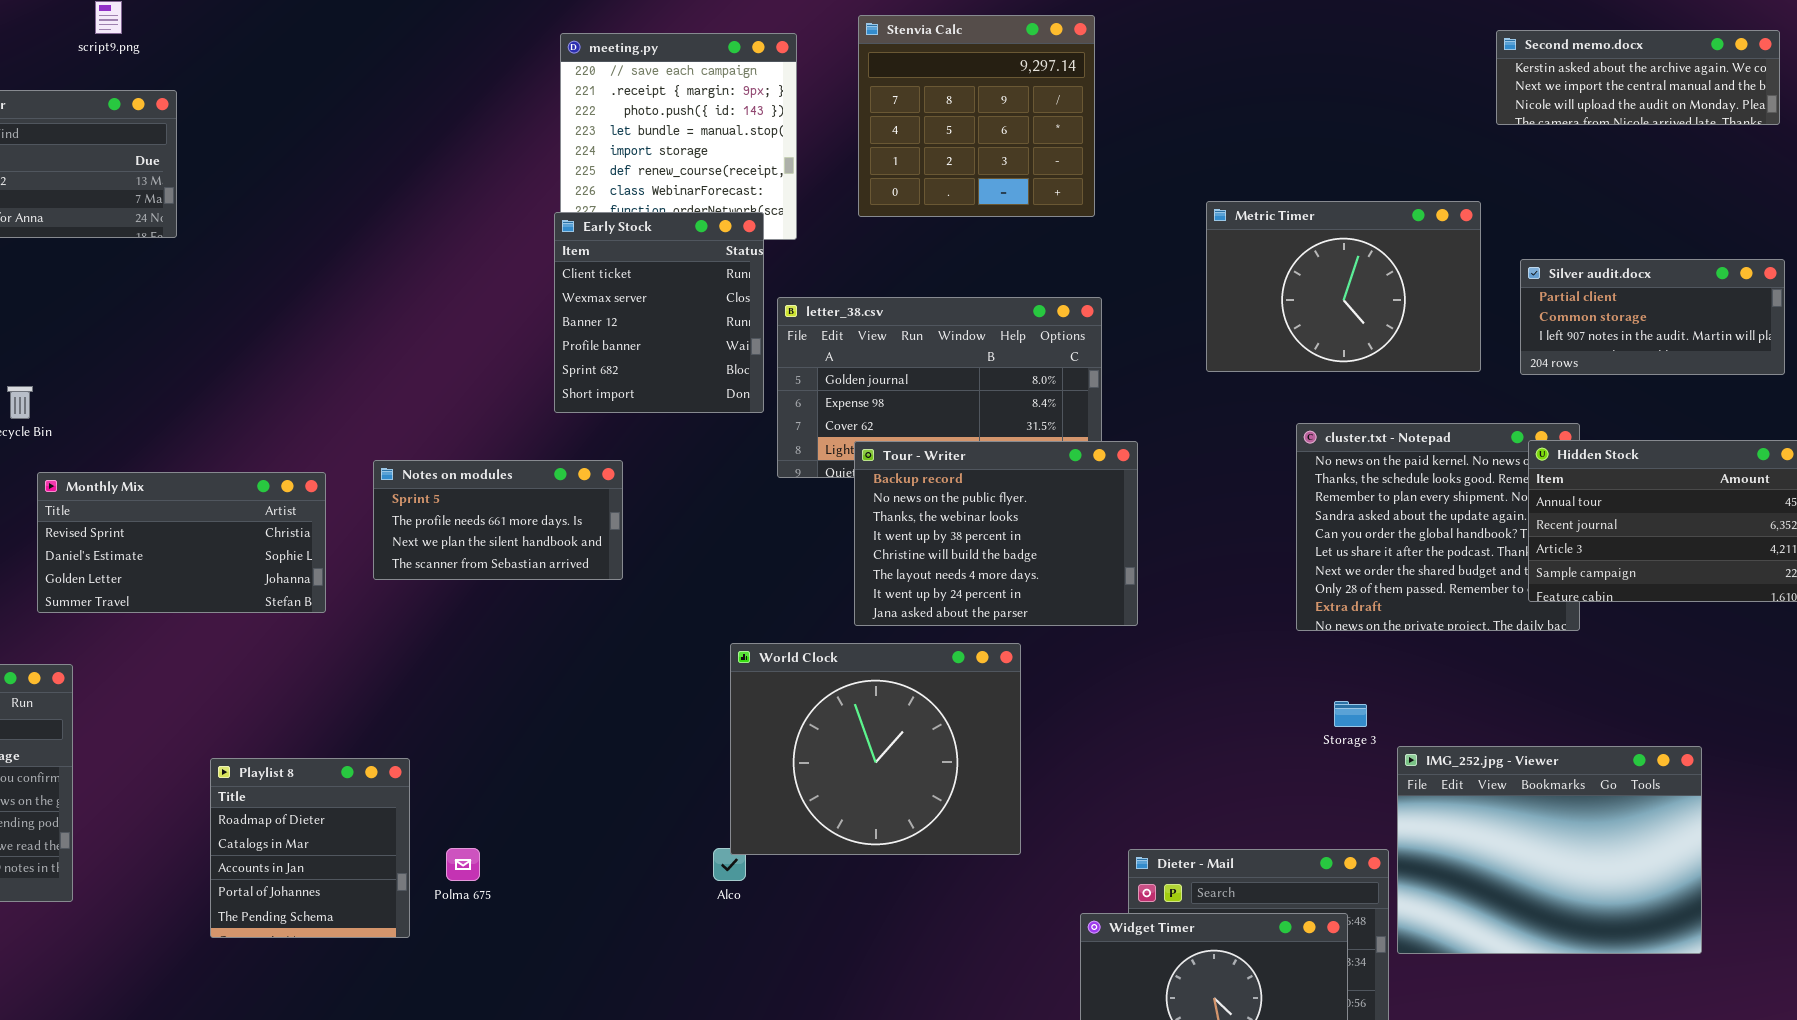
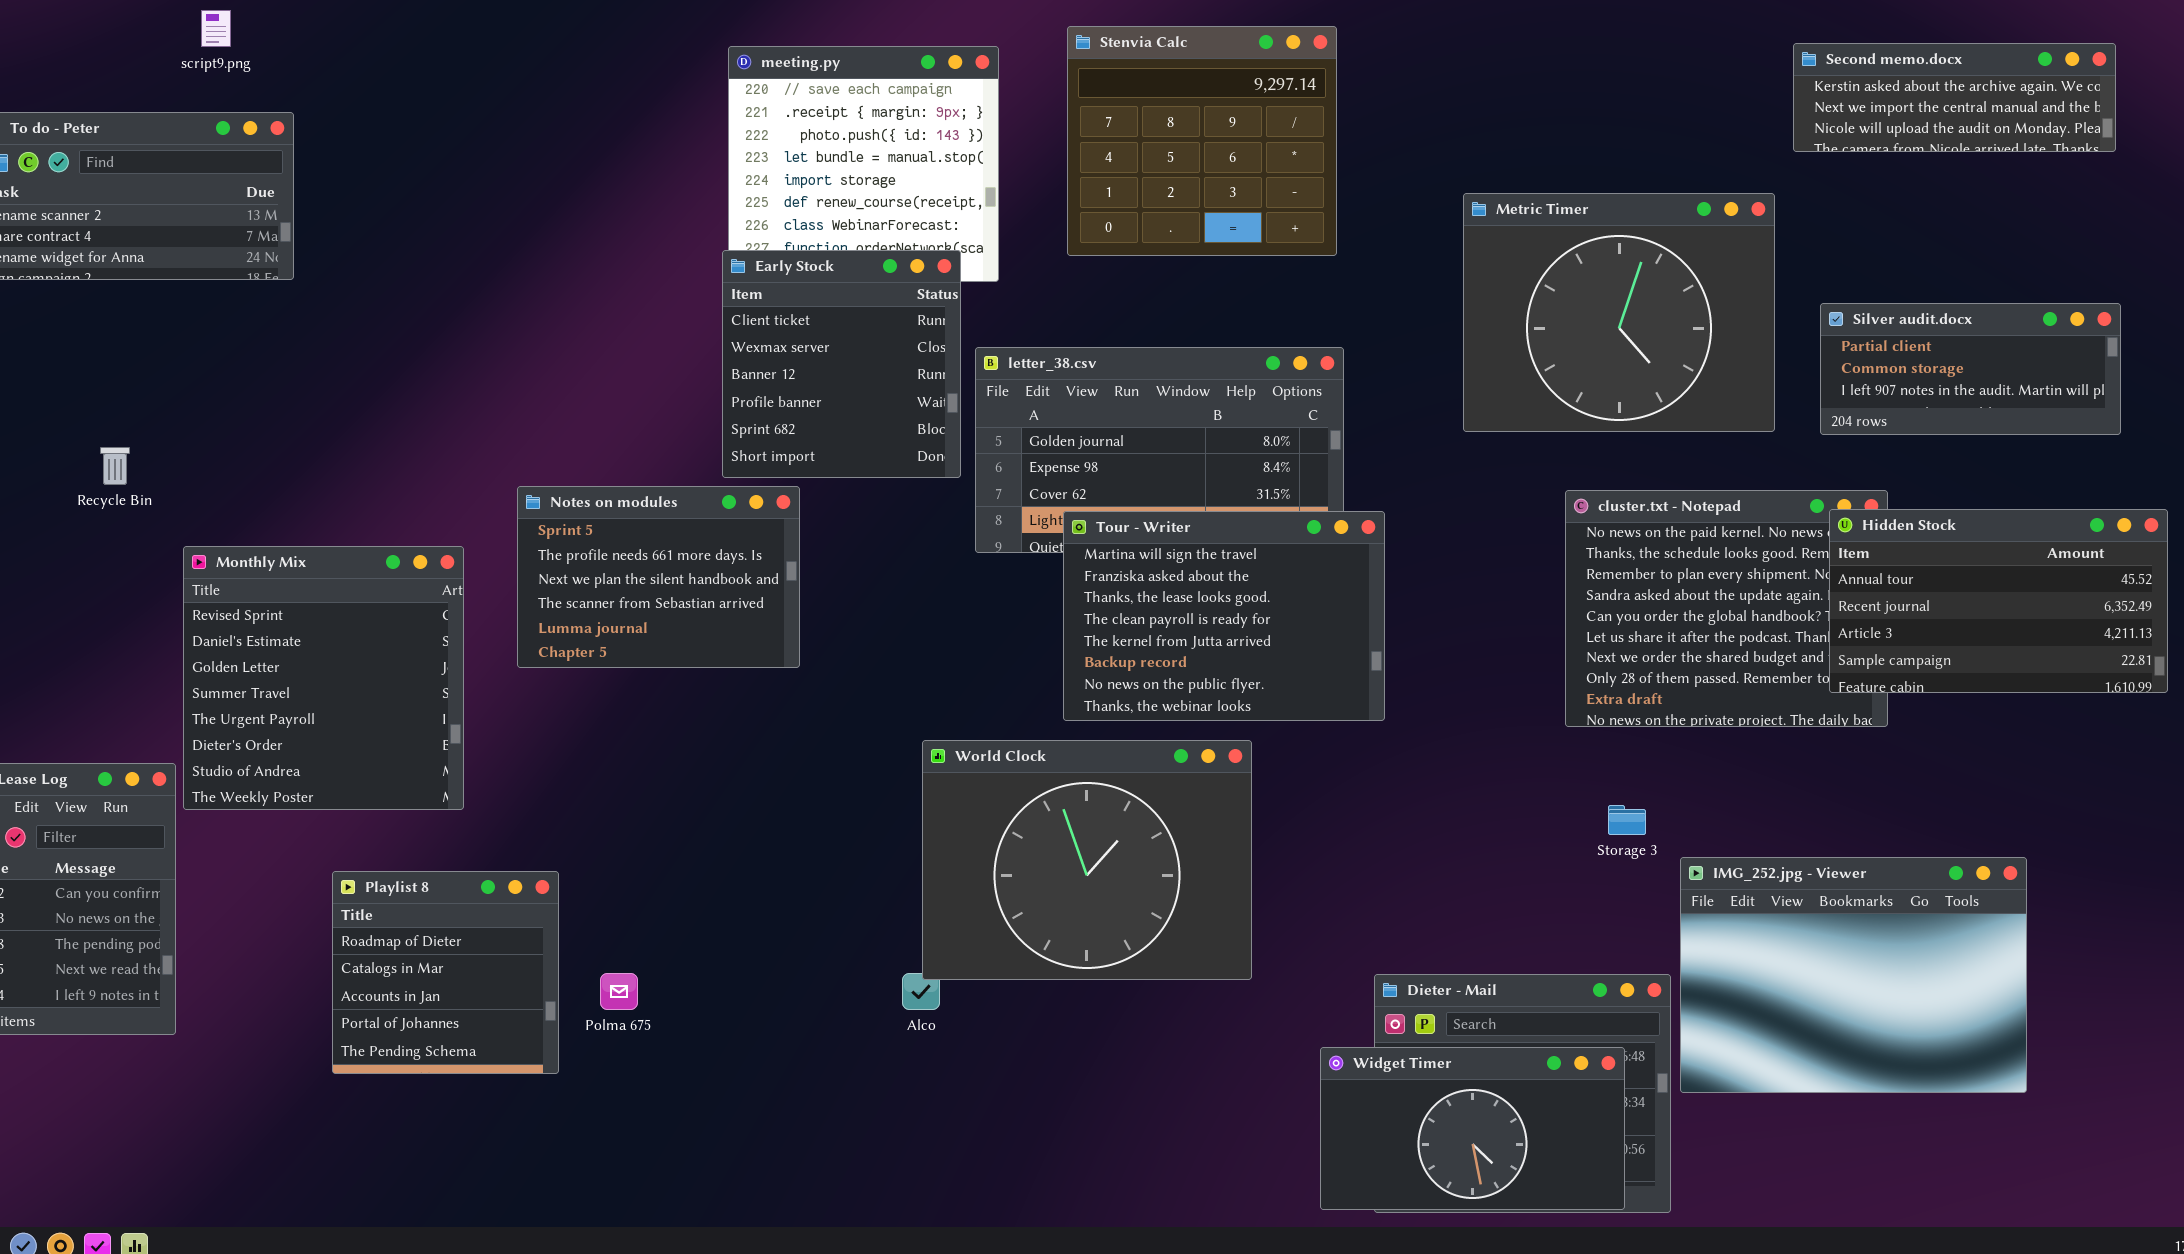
Metric Timer: [1206,201,1481,372] -> [1463,193,1775,432], resized
Tour - Writer: [854,441,1138,626] -> [1063,511,1385,721], scrolled up 5 rows
Notes on modules: [373,460,623,580] -> [517,486,800,668], resized
Monthly Mix: [37,472,326,613] -> [183,546,464,810], resized

